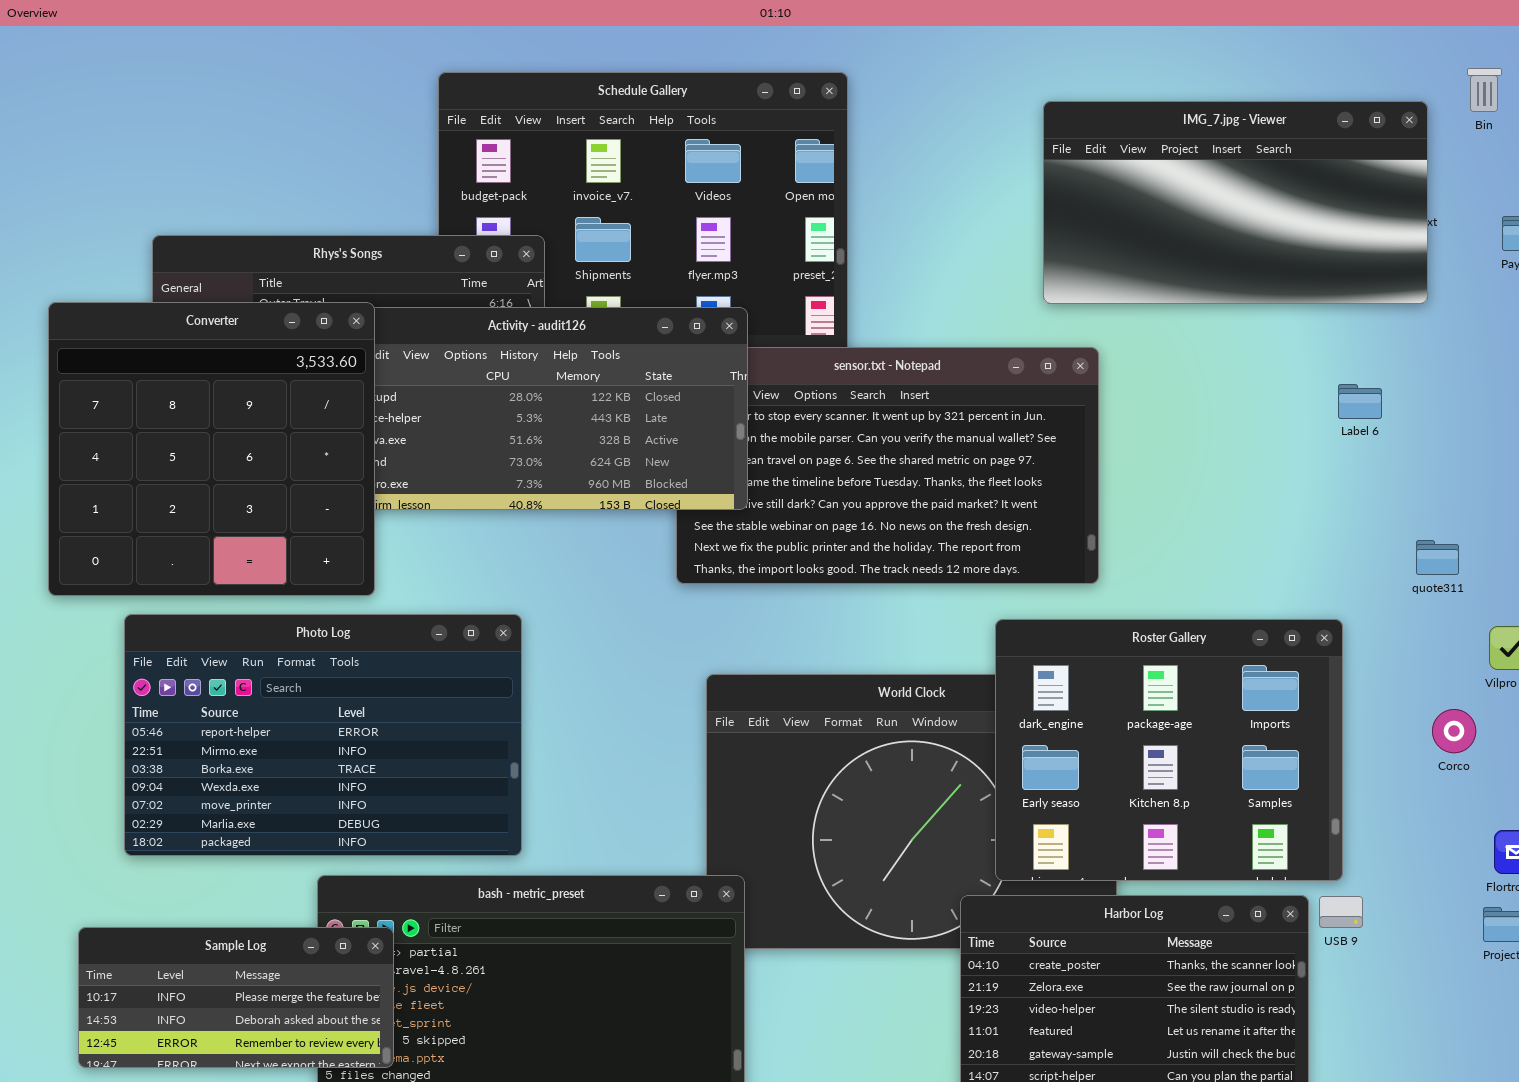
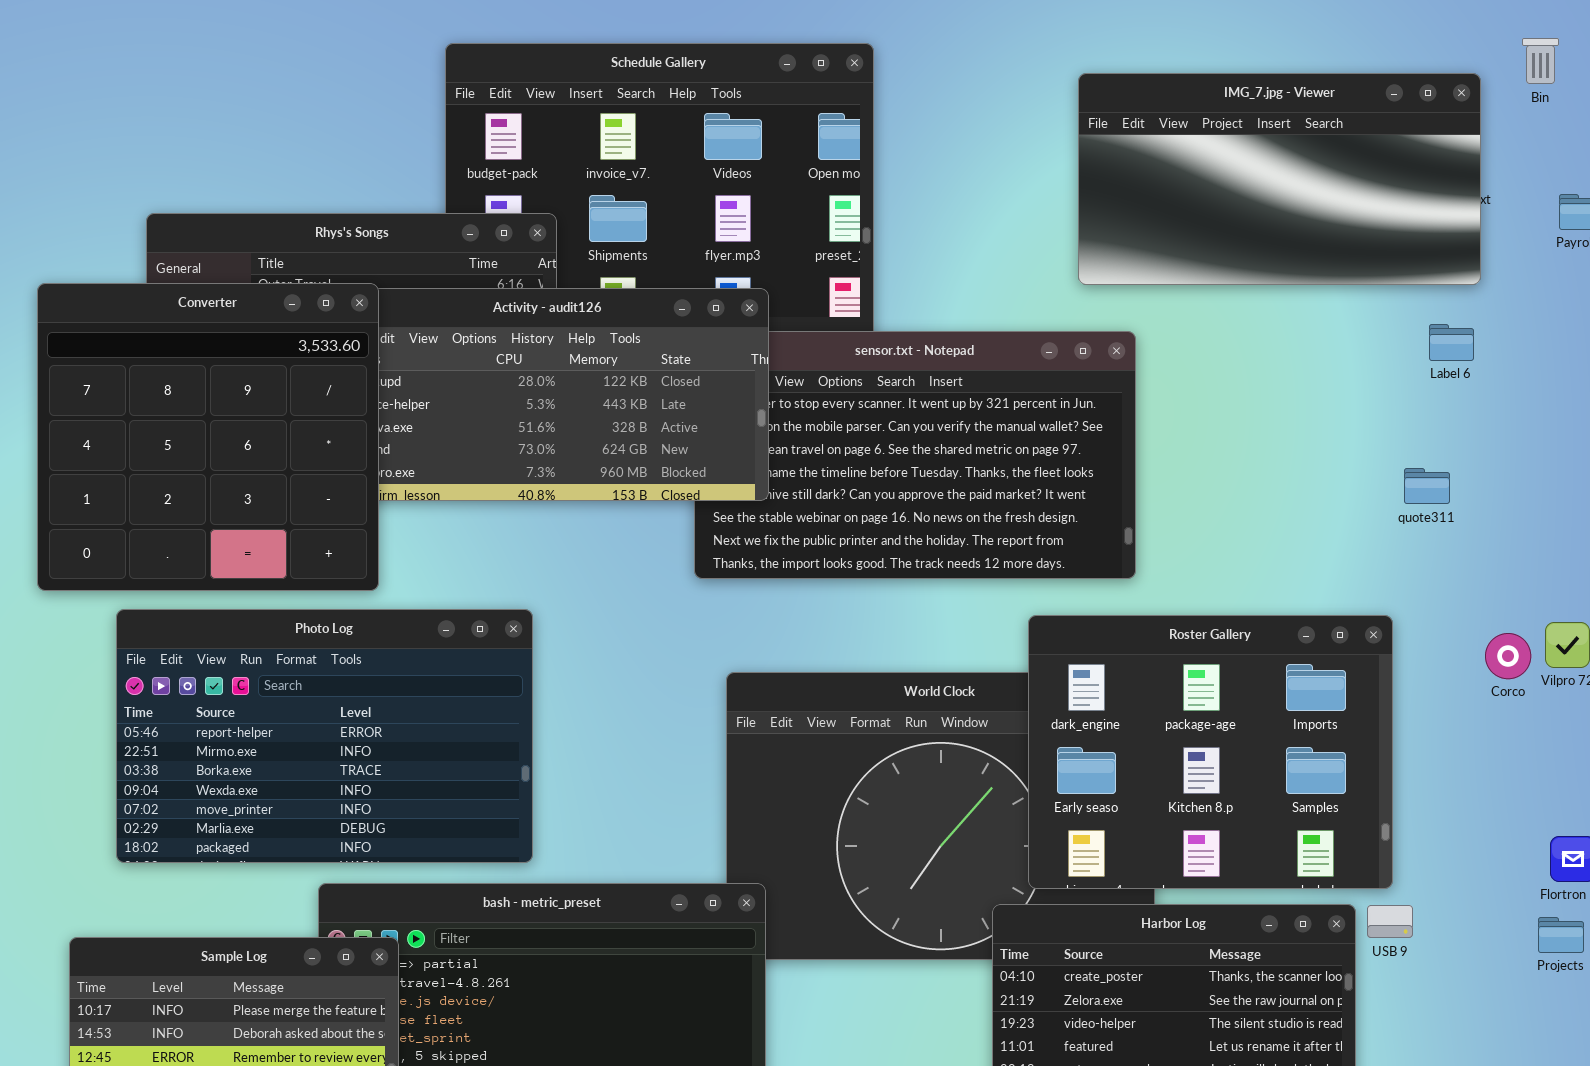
Label 6: [1338,384,1382,419] -> [1429,324,1474,361], moved
quote311: [1416,540,1459,575] -> [1404,468,1450,504], moved
Corco: [1432,709,1476,753] -> [1485,633,1531,679], moved

